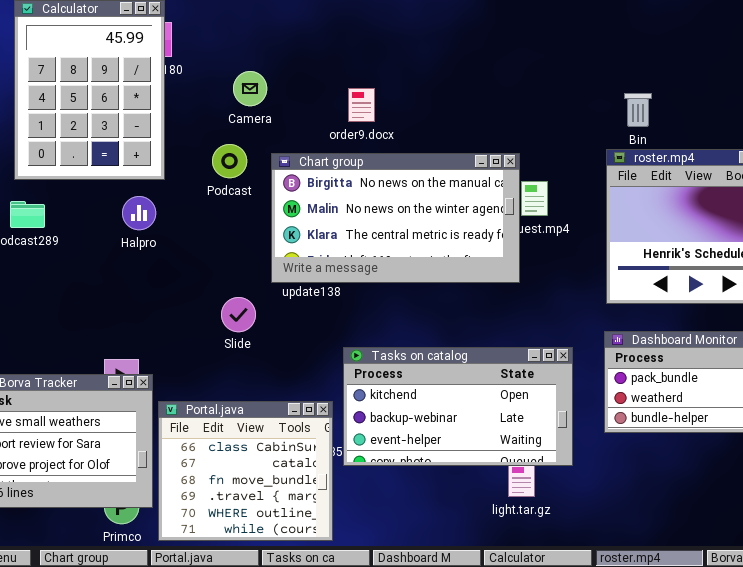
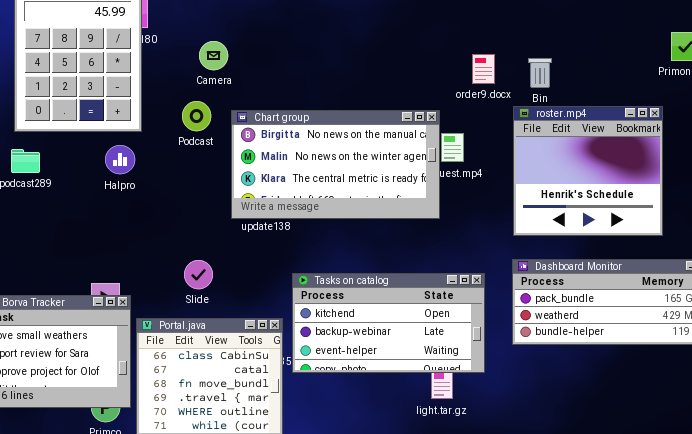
order9.docx: [348,88,375,122] -> [472,54,495,84], moved
Slide: [221,297,256,332] -> [184,260,213,289], moved

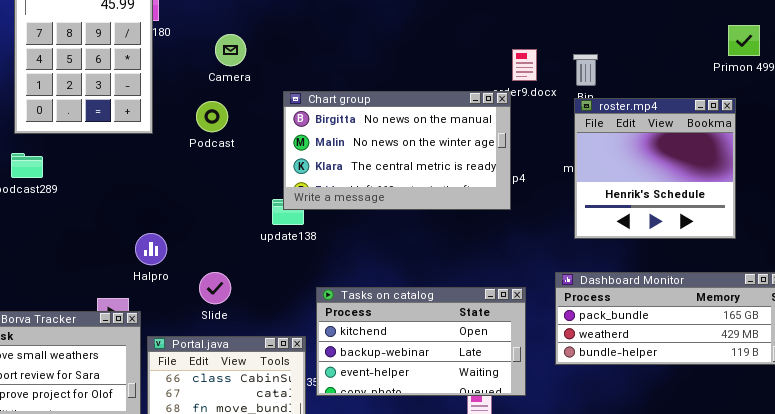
roster.mp4: [513,106,663,236] -> [574,98,736,239], moved
Chart group: [231,110,440,219] -> [283,91,511,210], moved
Halpro: [105,145,135,174] -> [135,233,167,265], moved

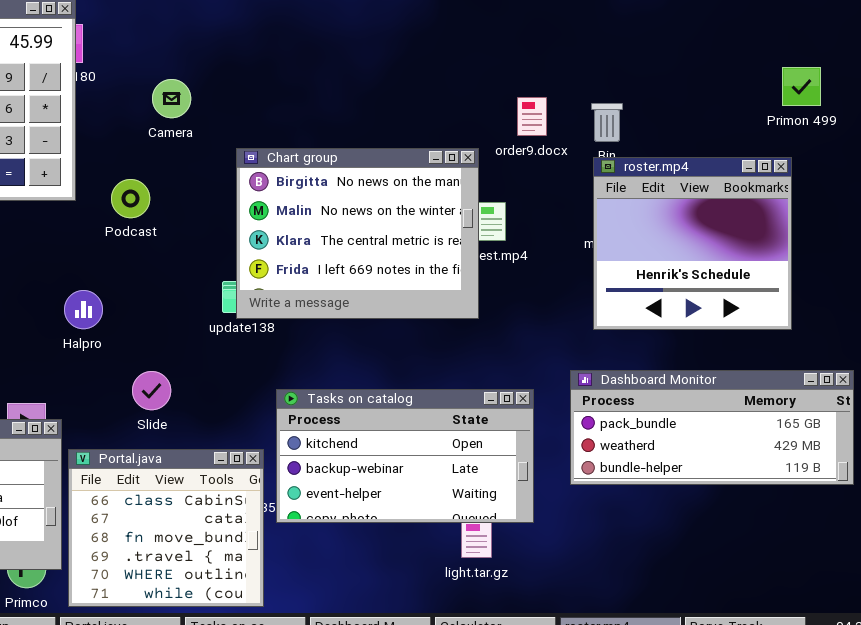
Chart group: [283,91,511,210] -> [236,148,479,319], resized
Podcast: [196,101,228,132] -> [111,179,150,218], moved
Halpro: [135,233,167,265] -> [64,290,103,329], moved

